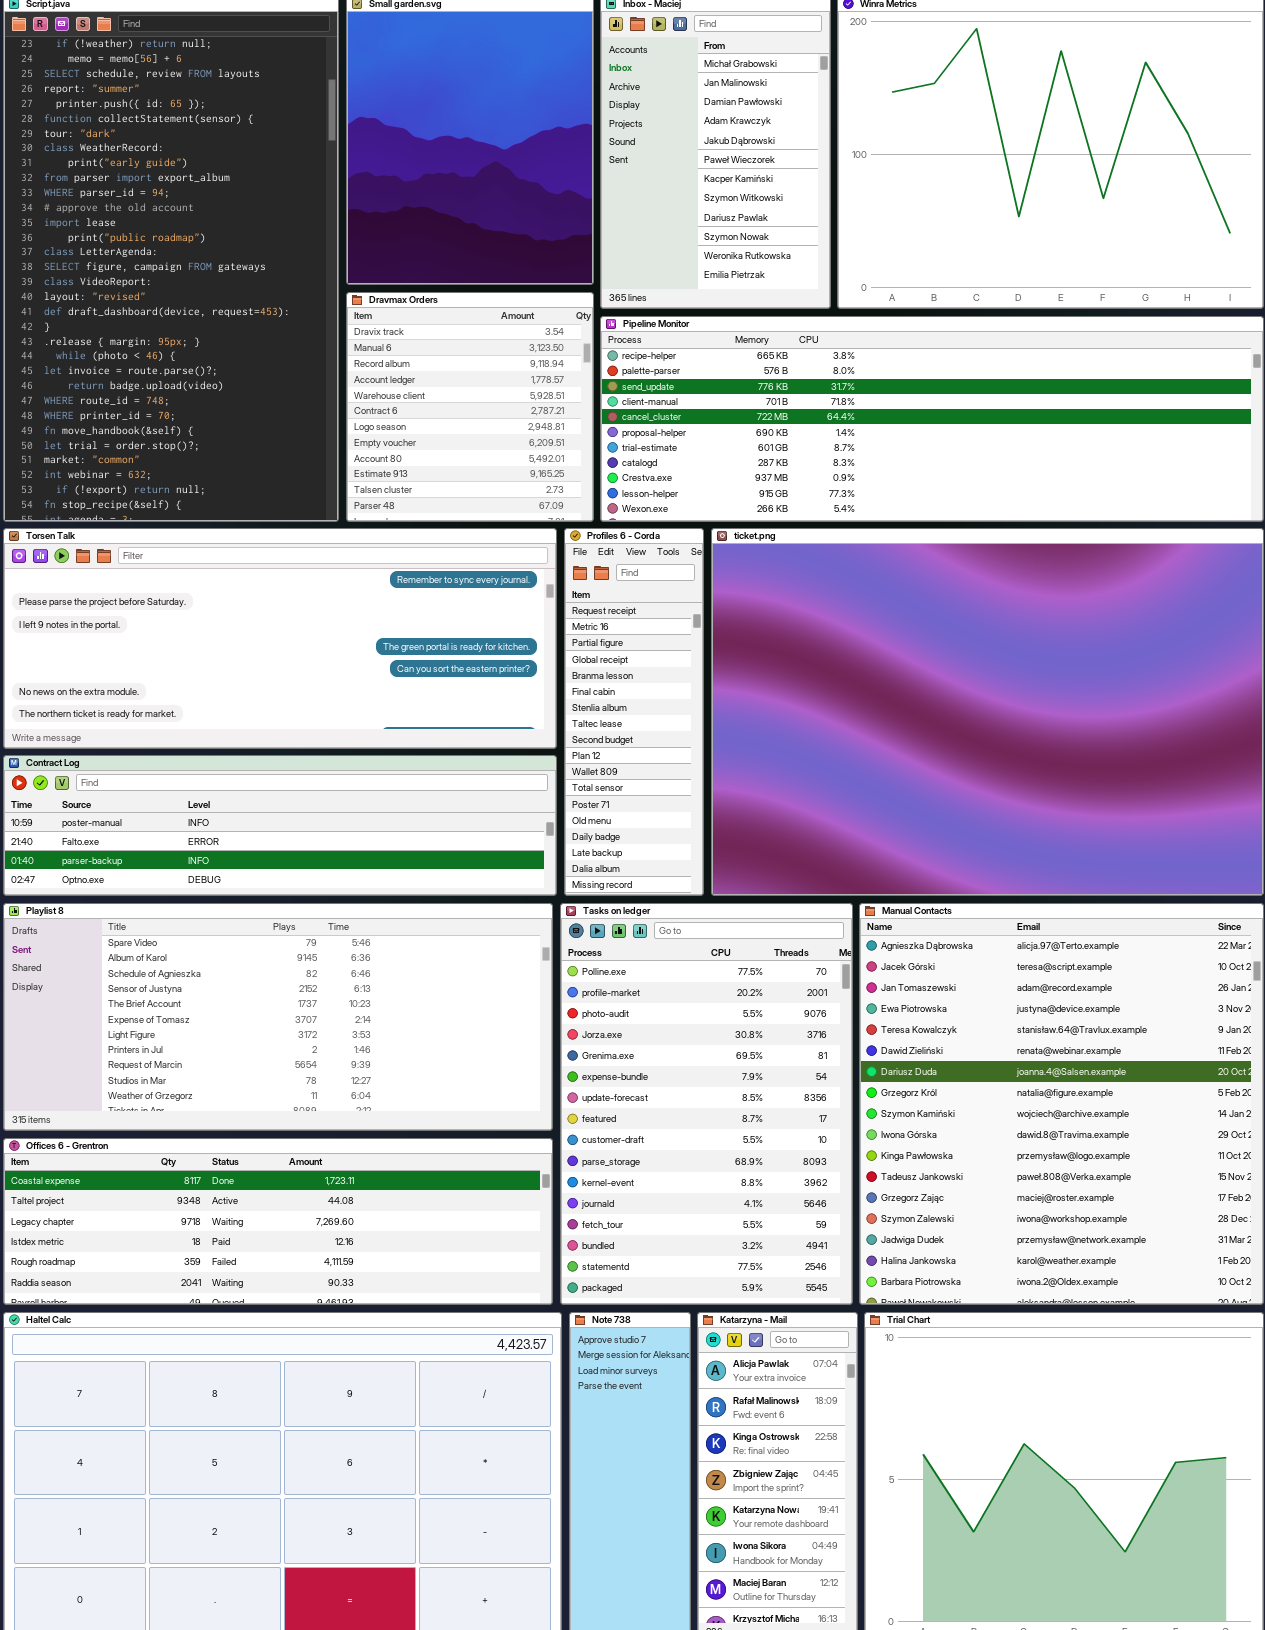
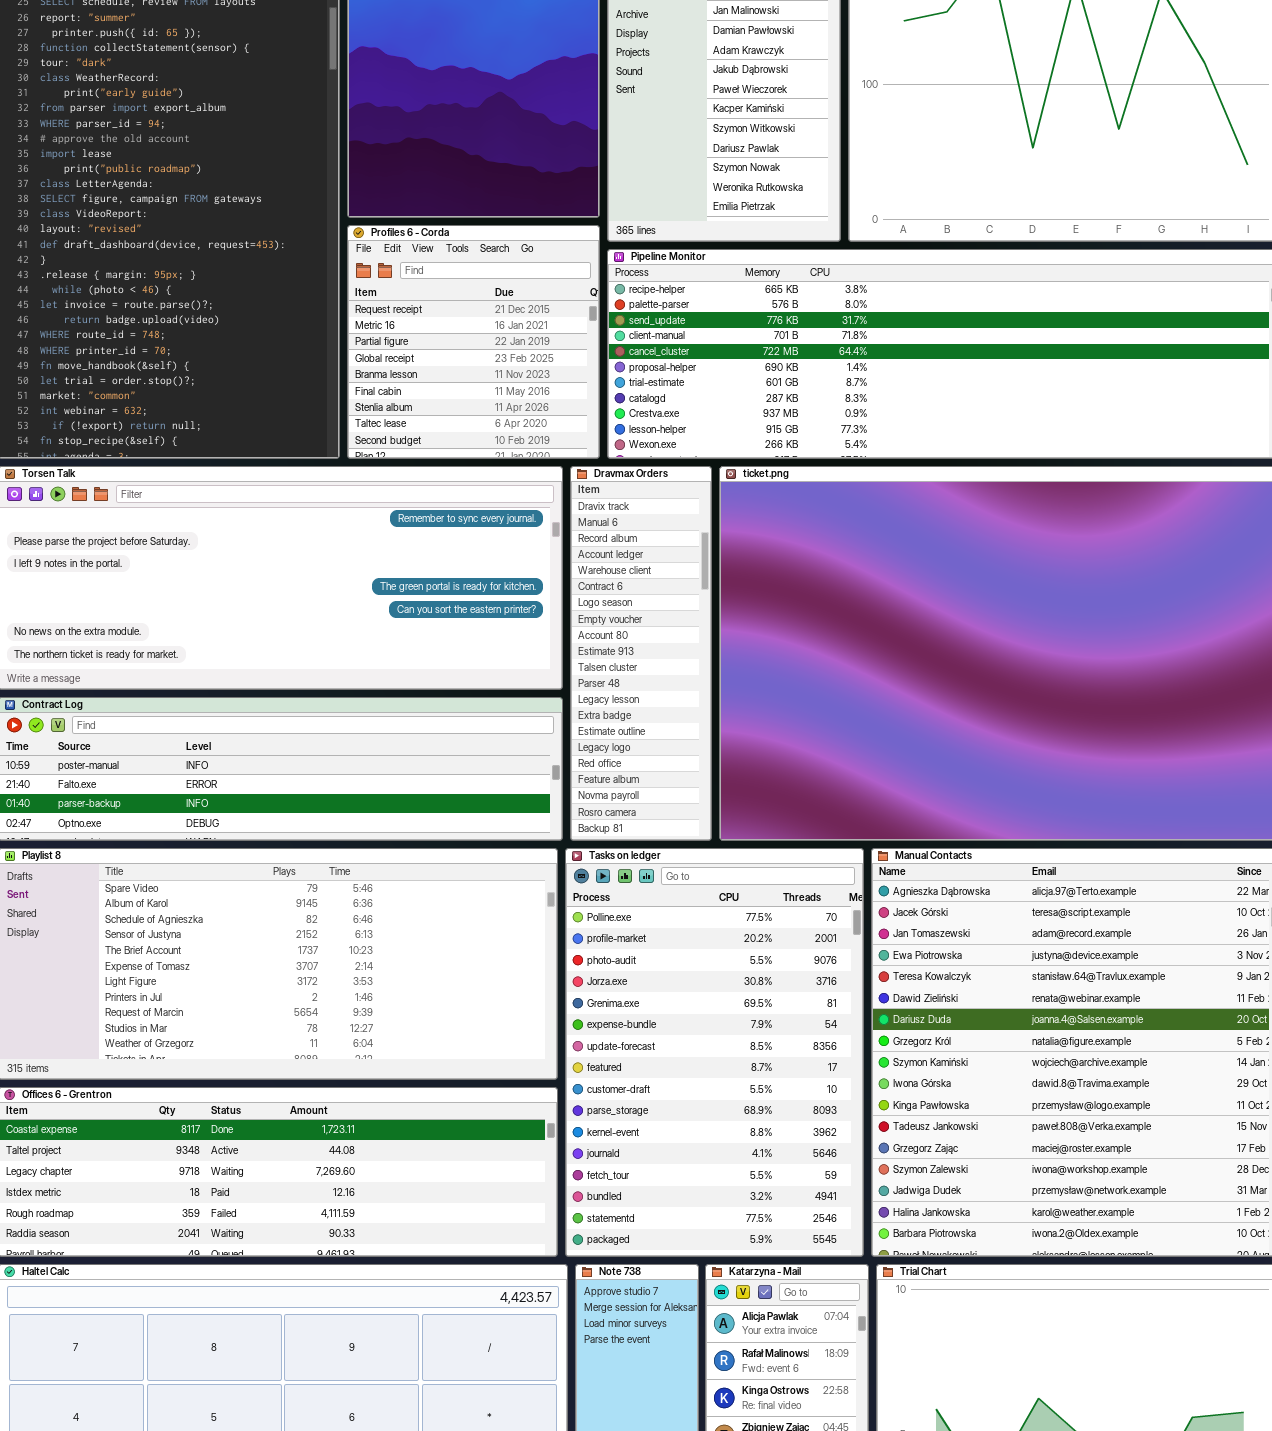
Dravmax Orders: [346,292,594,522] -> [570,466,712,841], moved, resized
Profiles 6 - Corda: [564,528,704,896] -> [347,225,600,459], moved, resized

